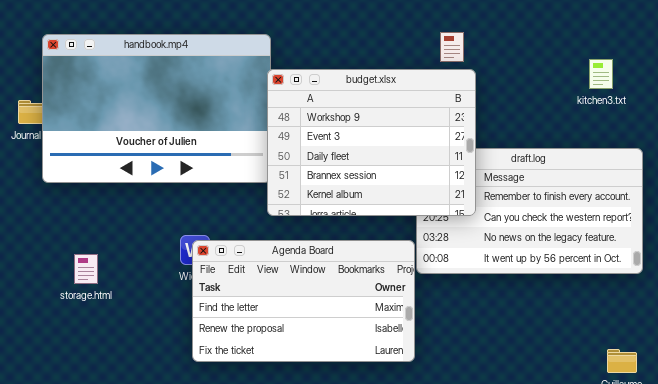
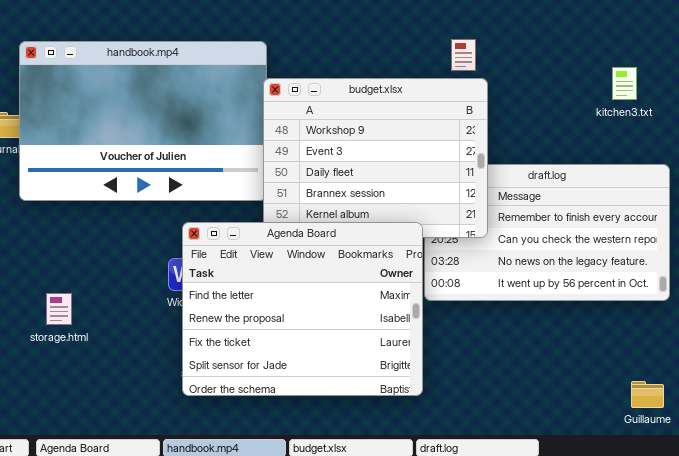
Agenda Board: [192,240,415,362] -> [182,222,423,396], resized
storage.html: [74,254,98,284] -> [46,293,72,325], moved

